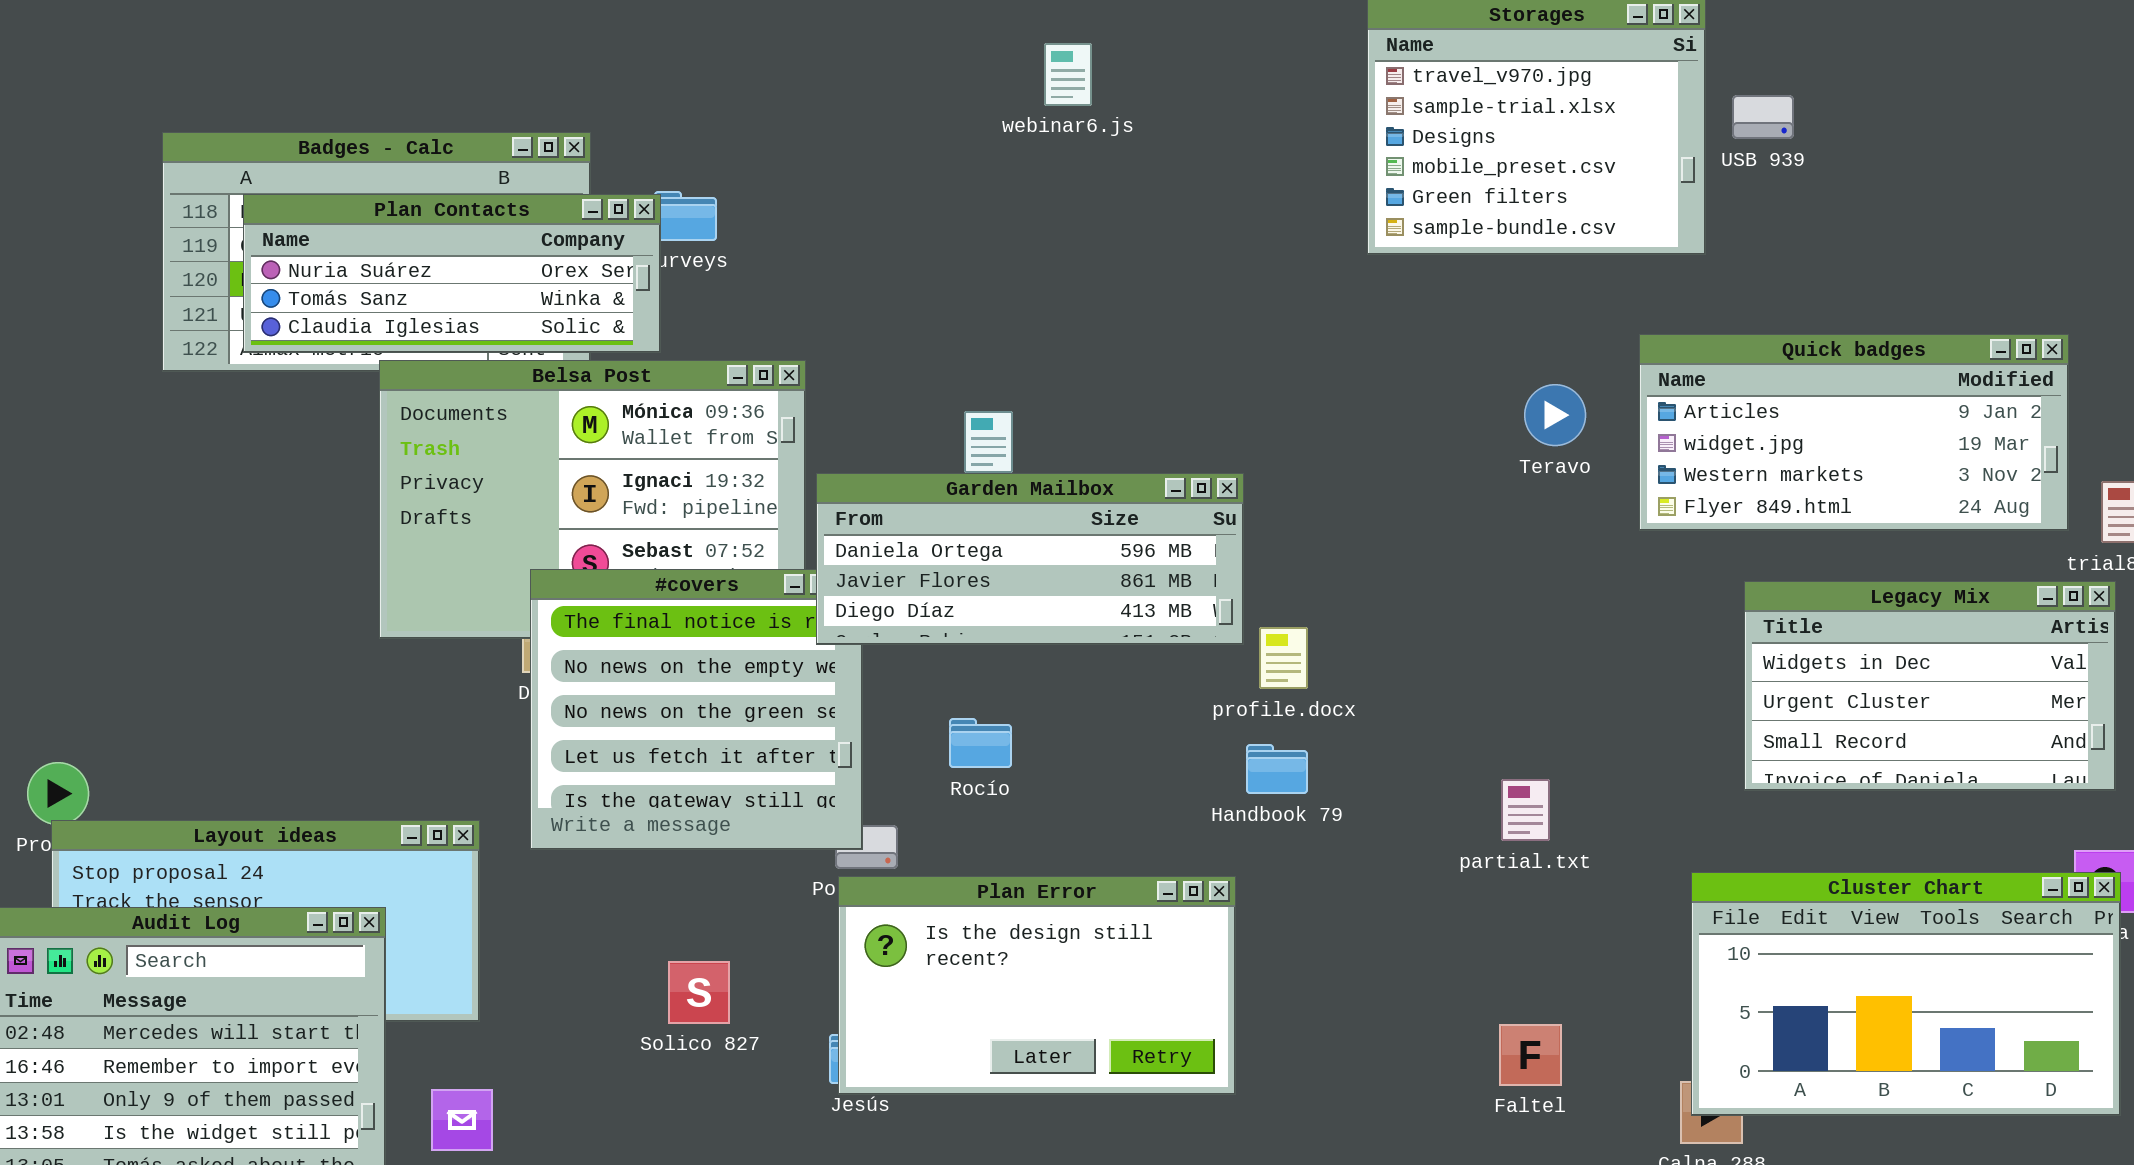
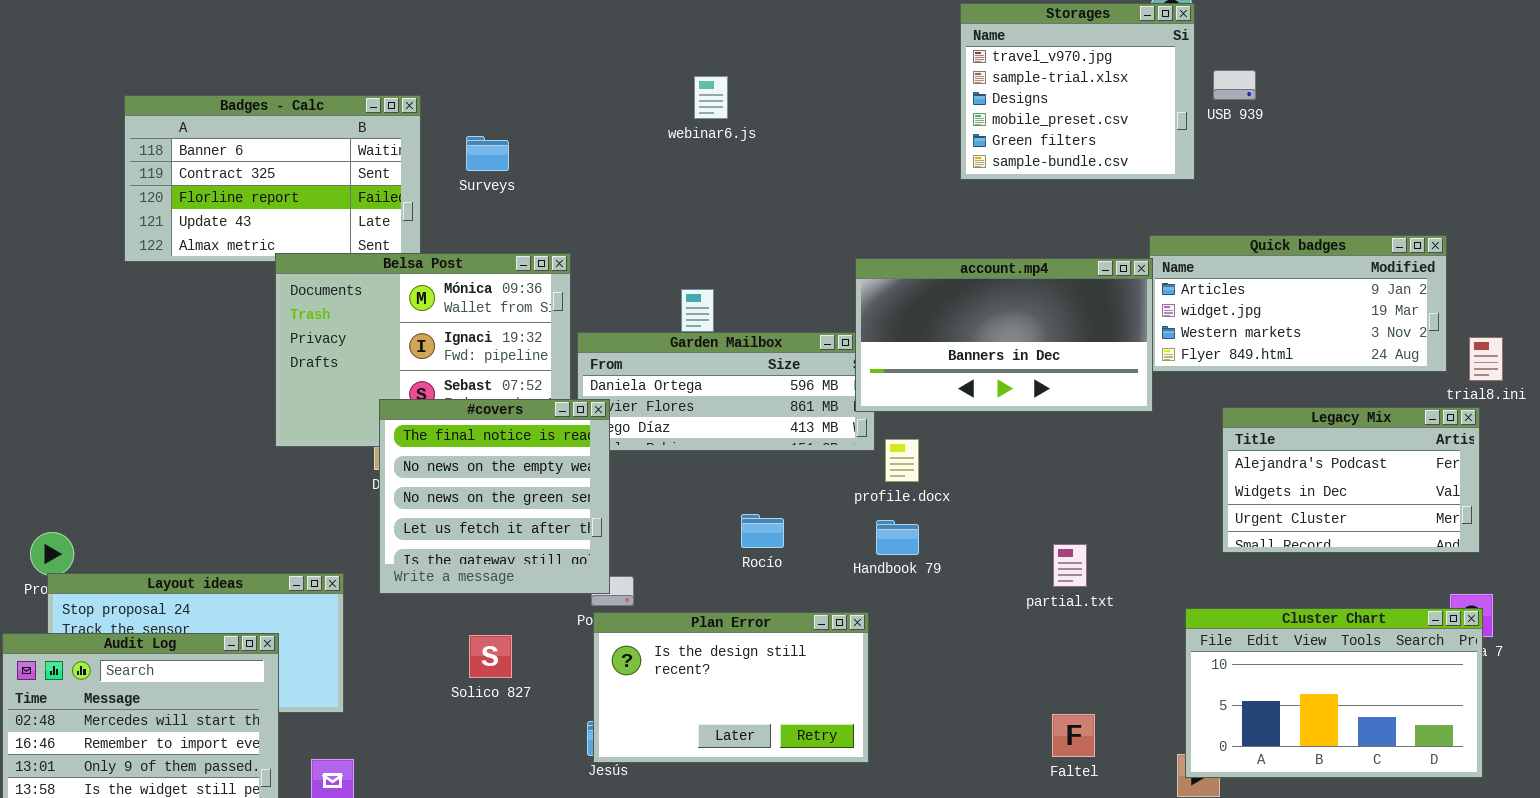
webinar6.js: [1044,43,1092,106] -> [694,76,728,119], moved
Plan Contacts: [243,194,661,353] -> none, closed
account.mp4: none -> [855,258,1153,412], opened
#covers: [530,569,863,850] -> [379,399,610,594], raised
Legacy Mix: [1744,581,2116,791] -> [1222,407,1480,553], scrolled up 1 row
Rocío: [949,718,1012,768] -> [741,514,784,548], moved
Solico 827: [668,961,730,1024] -> [469,635,512,678], moved

